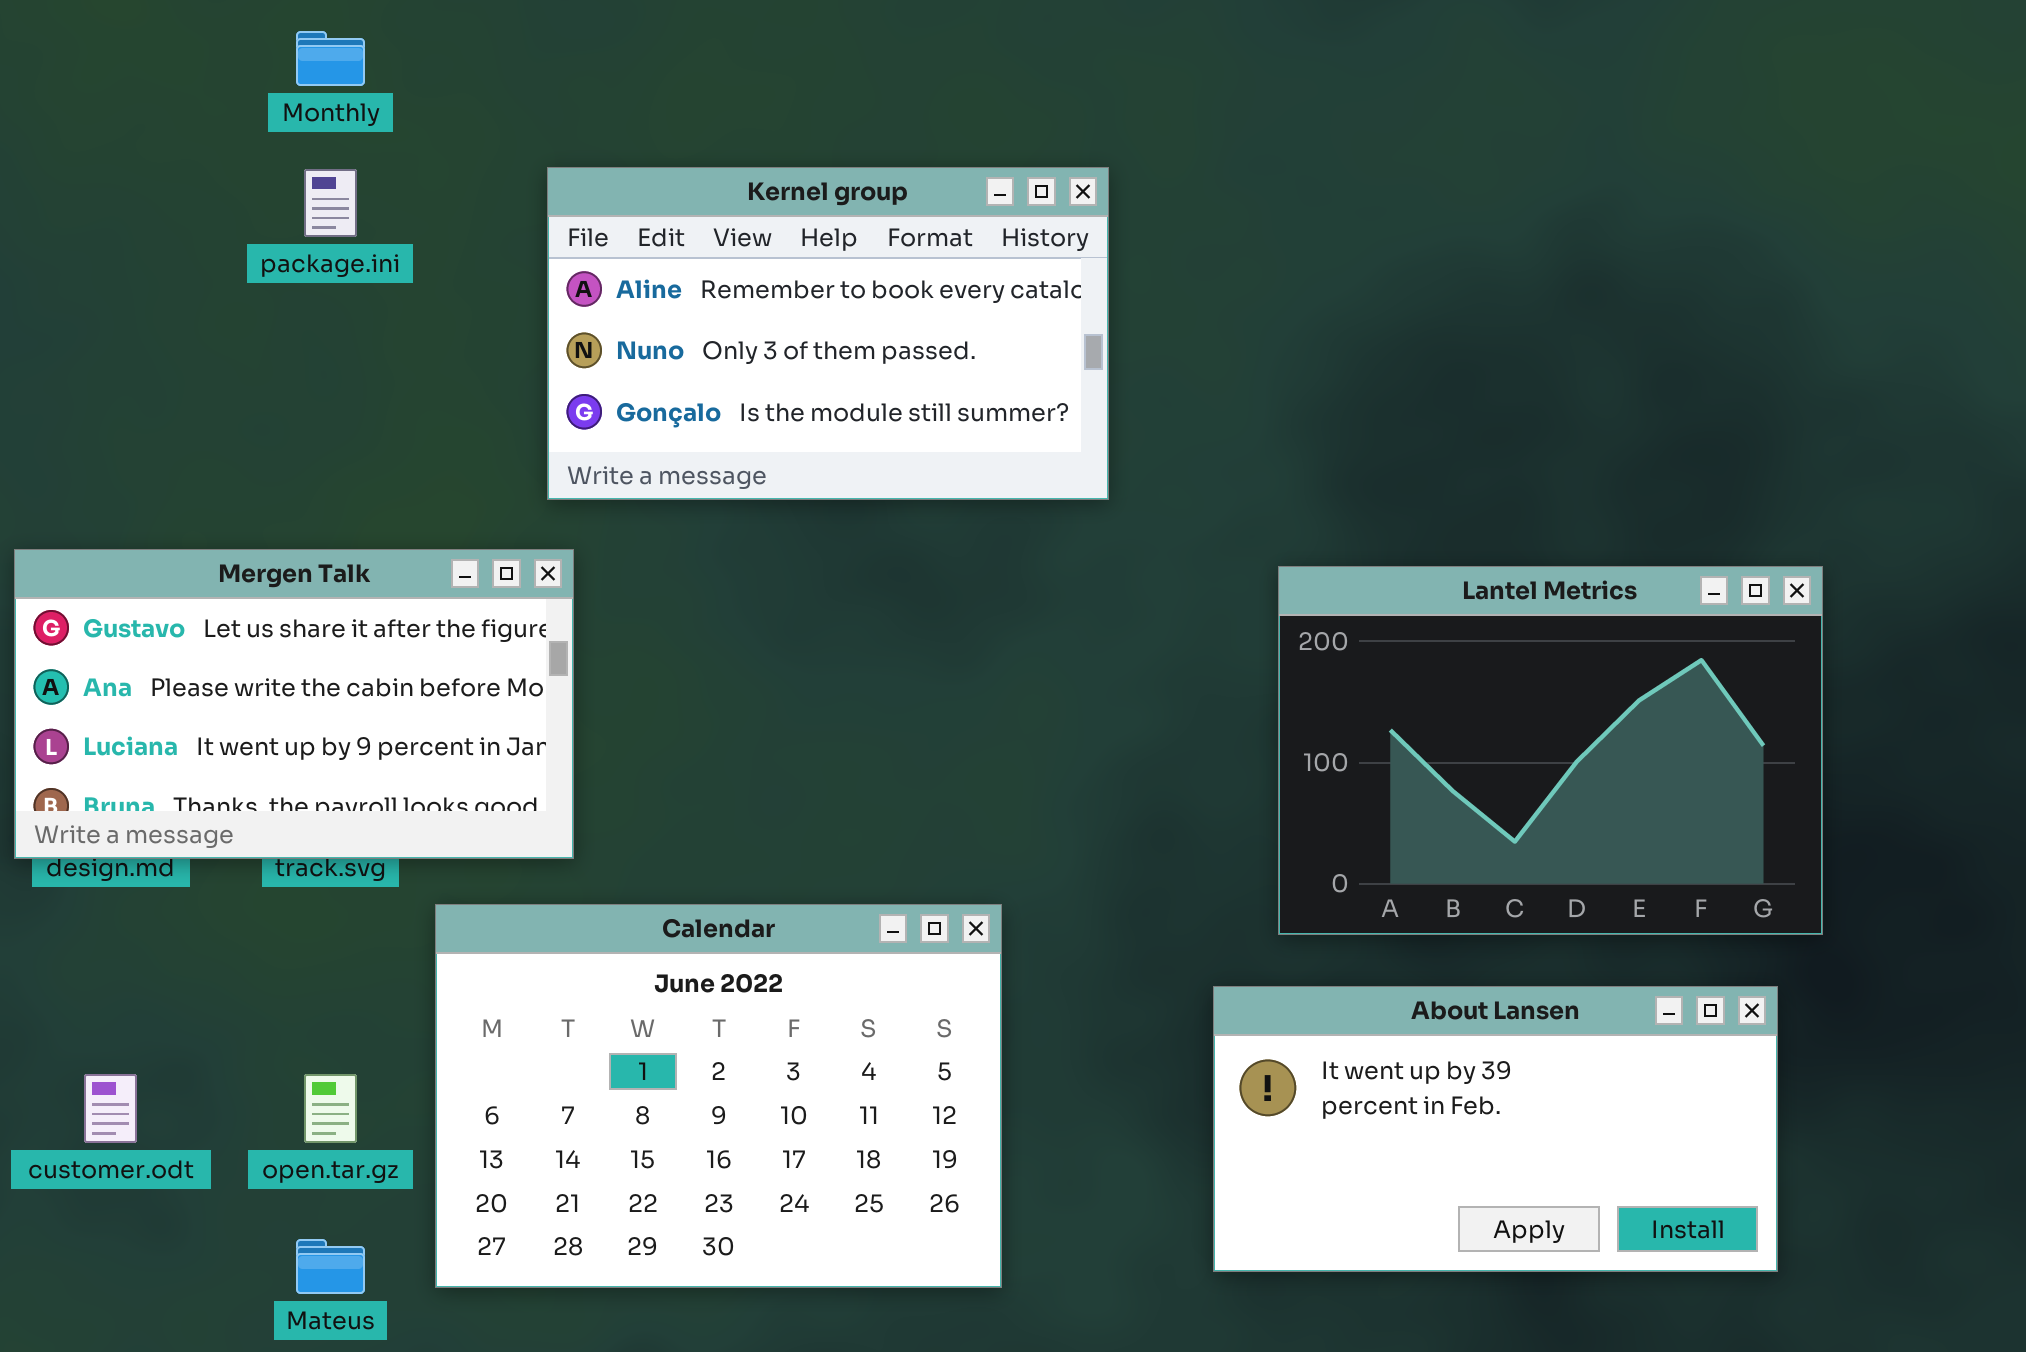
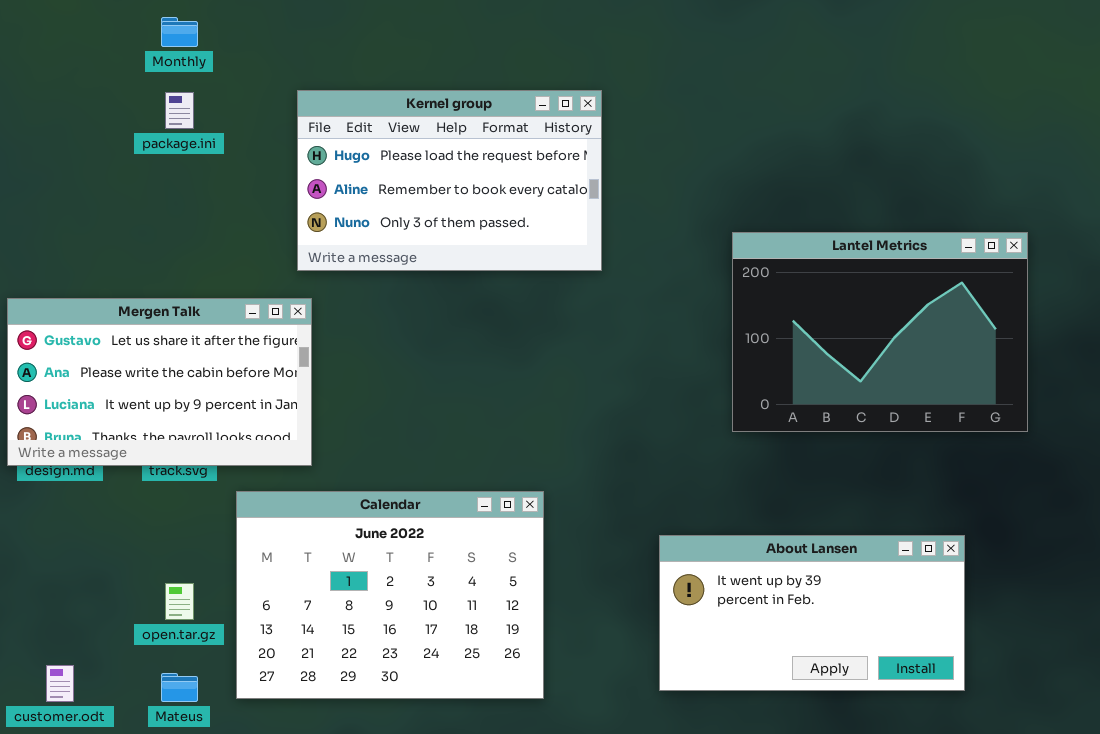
Kernel group: [547,167,1109,500] -> [297,90,602,271], scrolled up 1 row
Lantel Metrics: [1278,566,1823,935] -> [732,232,1028,432], moved
customer.odt: [84,1074,137,1143] -> [46,665,74,702], moved

